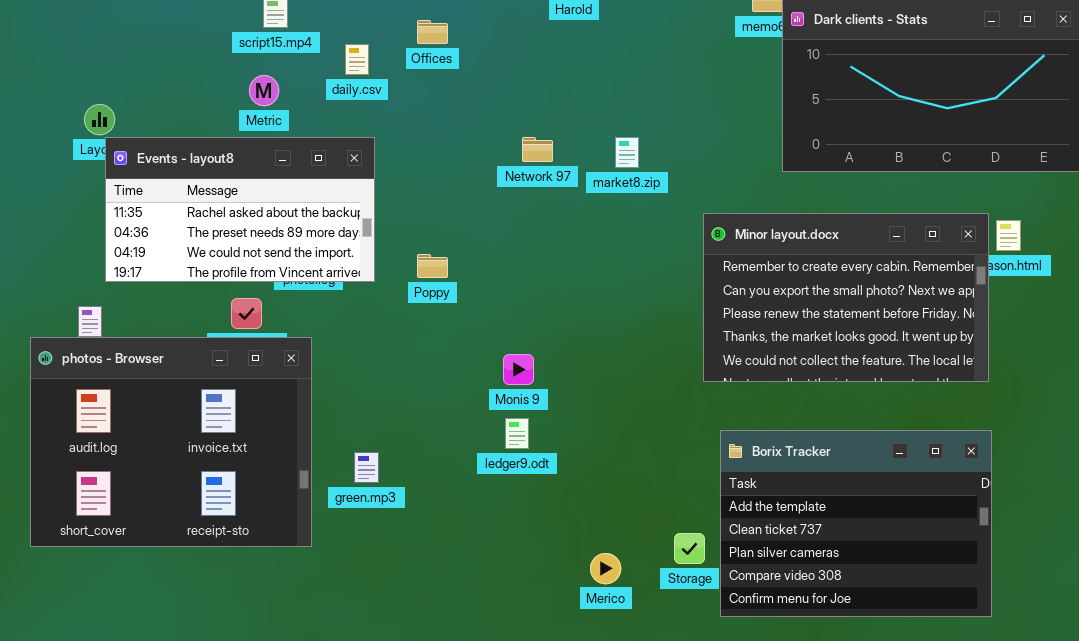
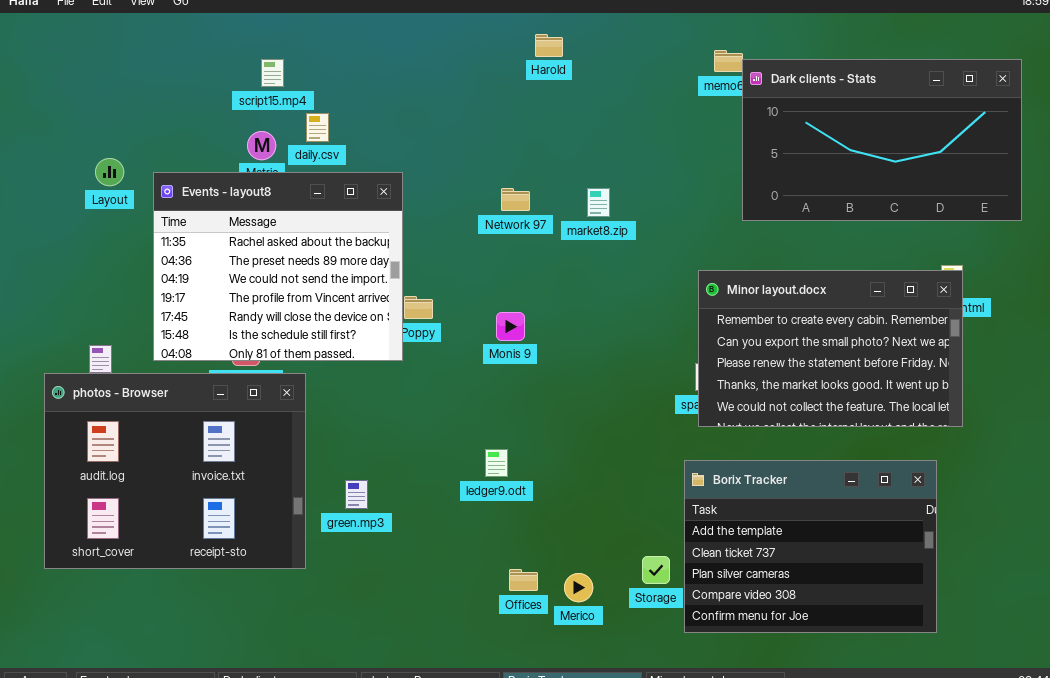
Offices: [417,20,448,44] -> [509,569,538,591], moved
daily.csv: [345,44,369,75] -> [306,113,329,142], moved
Events - layout8: [105,137,375,282] -> [153,172,403,361], moved, resized
Minor layout.docx: [703,213,989,382] -> [698,270,963,427], moved
Monis 9: [503,354,534,385] -> [496,312,525,341], moved

